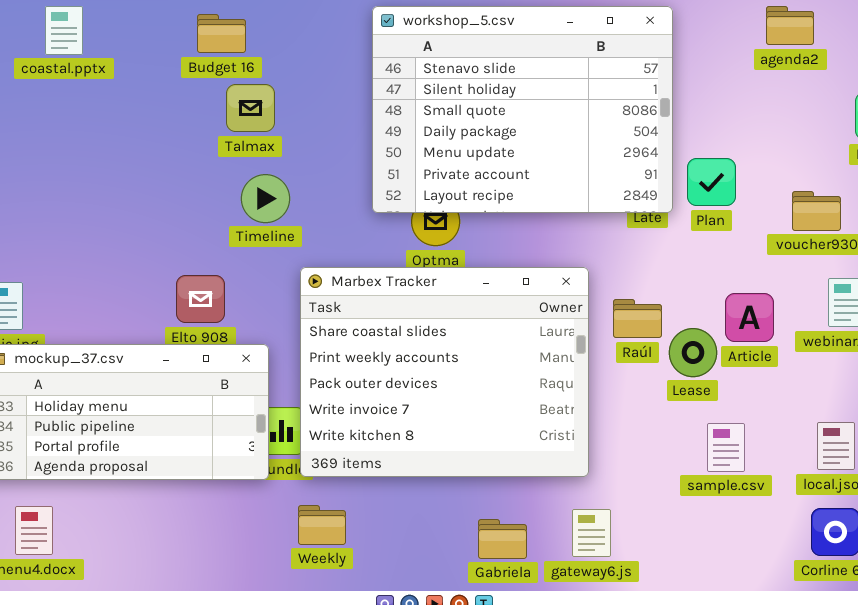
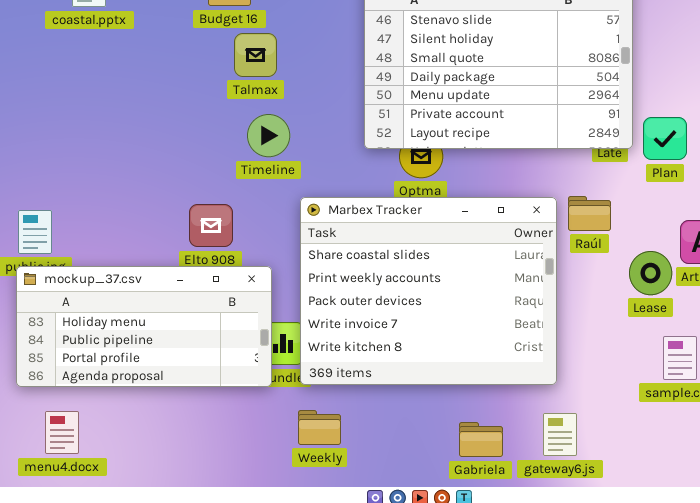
Plan: [687,158,736,206] -> [643,117,687,160], moved
Raúl: [613,299,662,338] -> [568,196,611,231], moved

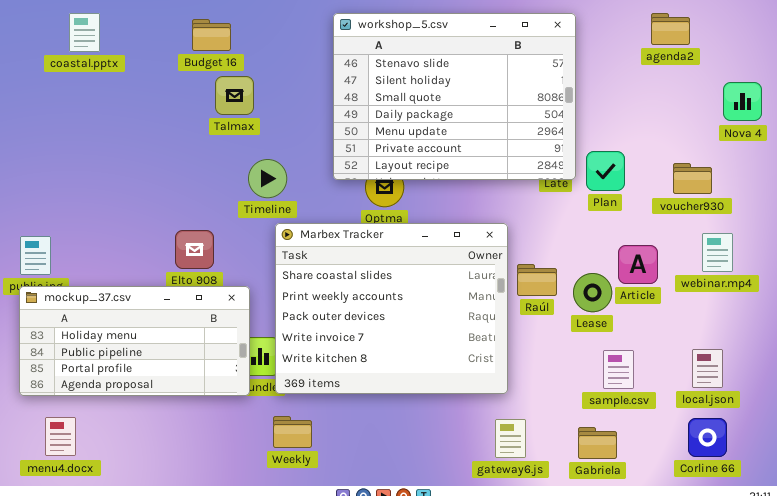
Timeline: [247,114,290,157] -> [248,159,287,198], moved
Raúl: [568,196,611,231] -> [517,264,557,296], moved
Gabriela: [459,422,503,457] -> [578,427,617,459], moved

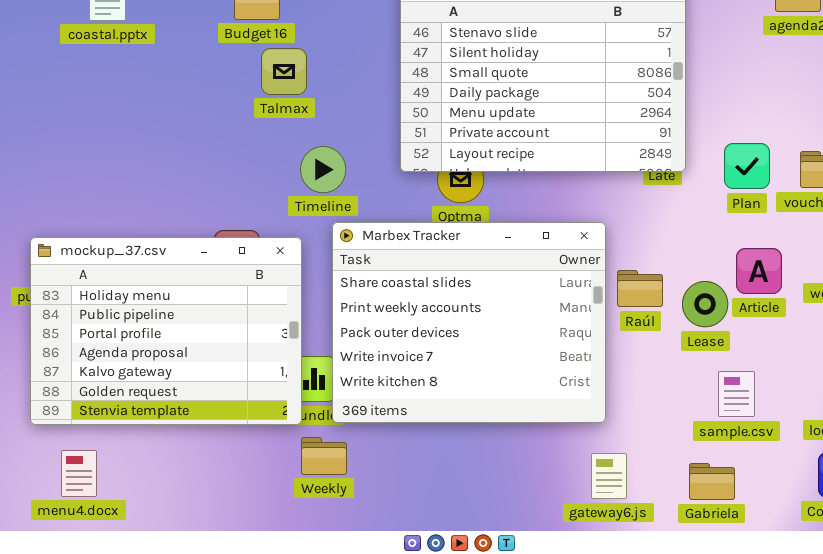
Plan: [586,151,625,191] -> [724,143,770,189], moved
mockup_37.csv: [19,286,250,396] -> [30,237,302,425], resized
Weekly: [273,416,312,448] -> [301,437,347,475], moved

